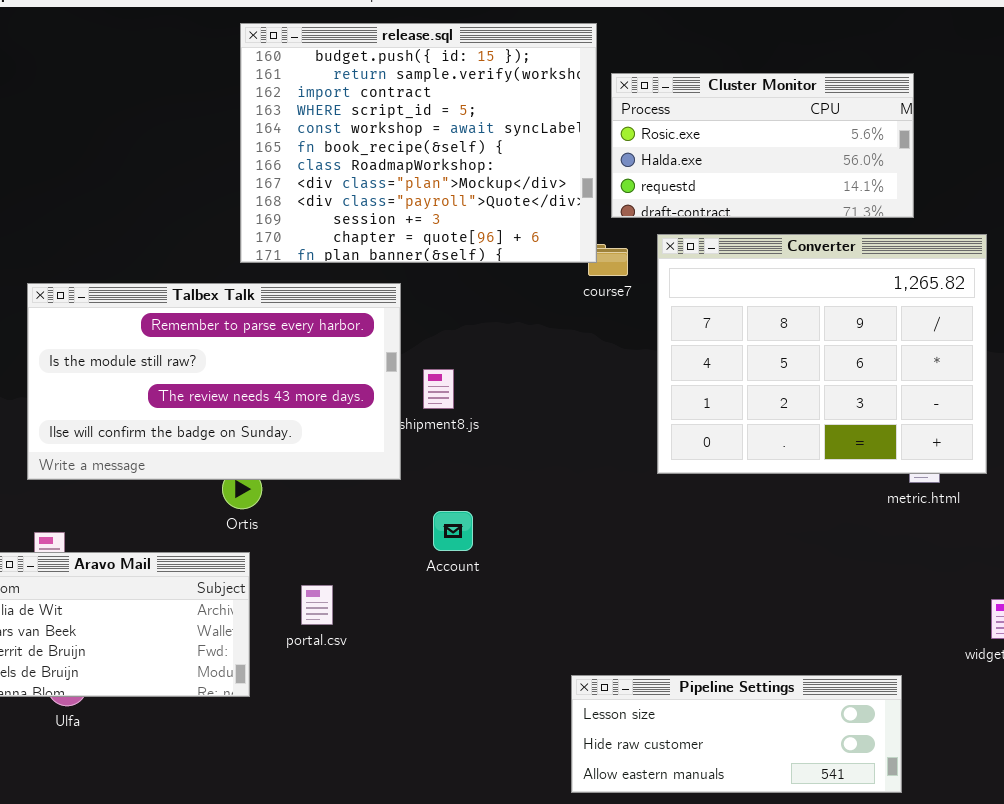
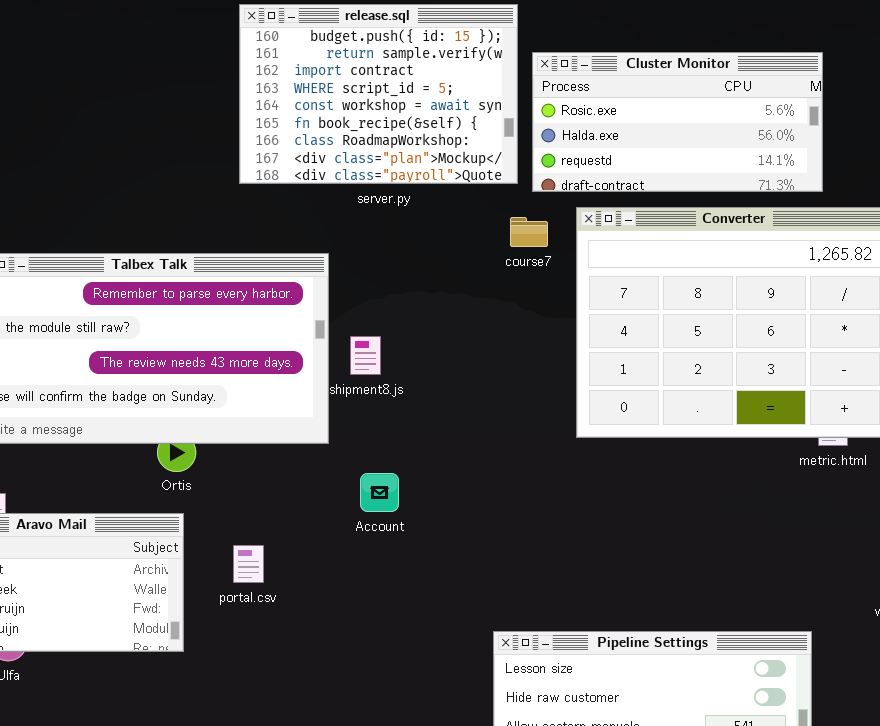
release.sql: [240,23,597,263] -> [239,4,518,184], resized

